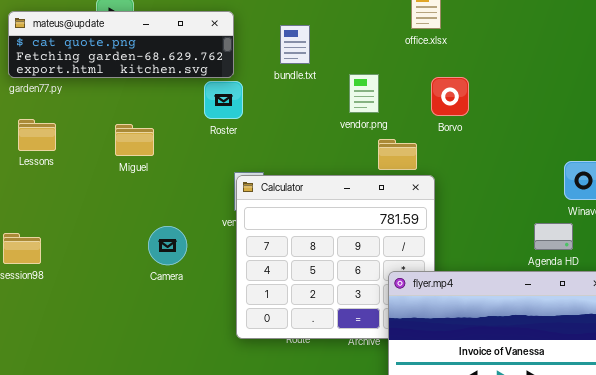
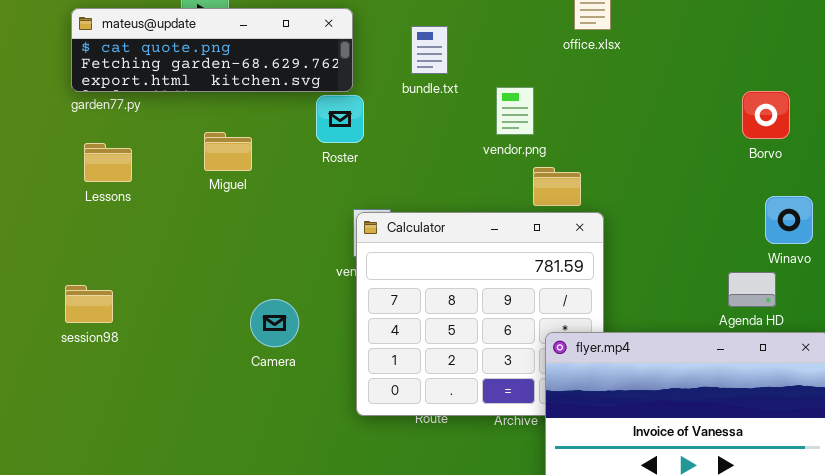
Borvo: [431,77,469,116] -> [742,91,790,139], moved
Miguel: [115,124,154,156] -> [204,132,252,171], moved
Camera: [148,226,187,265] -> [250,299,299,347], moved

